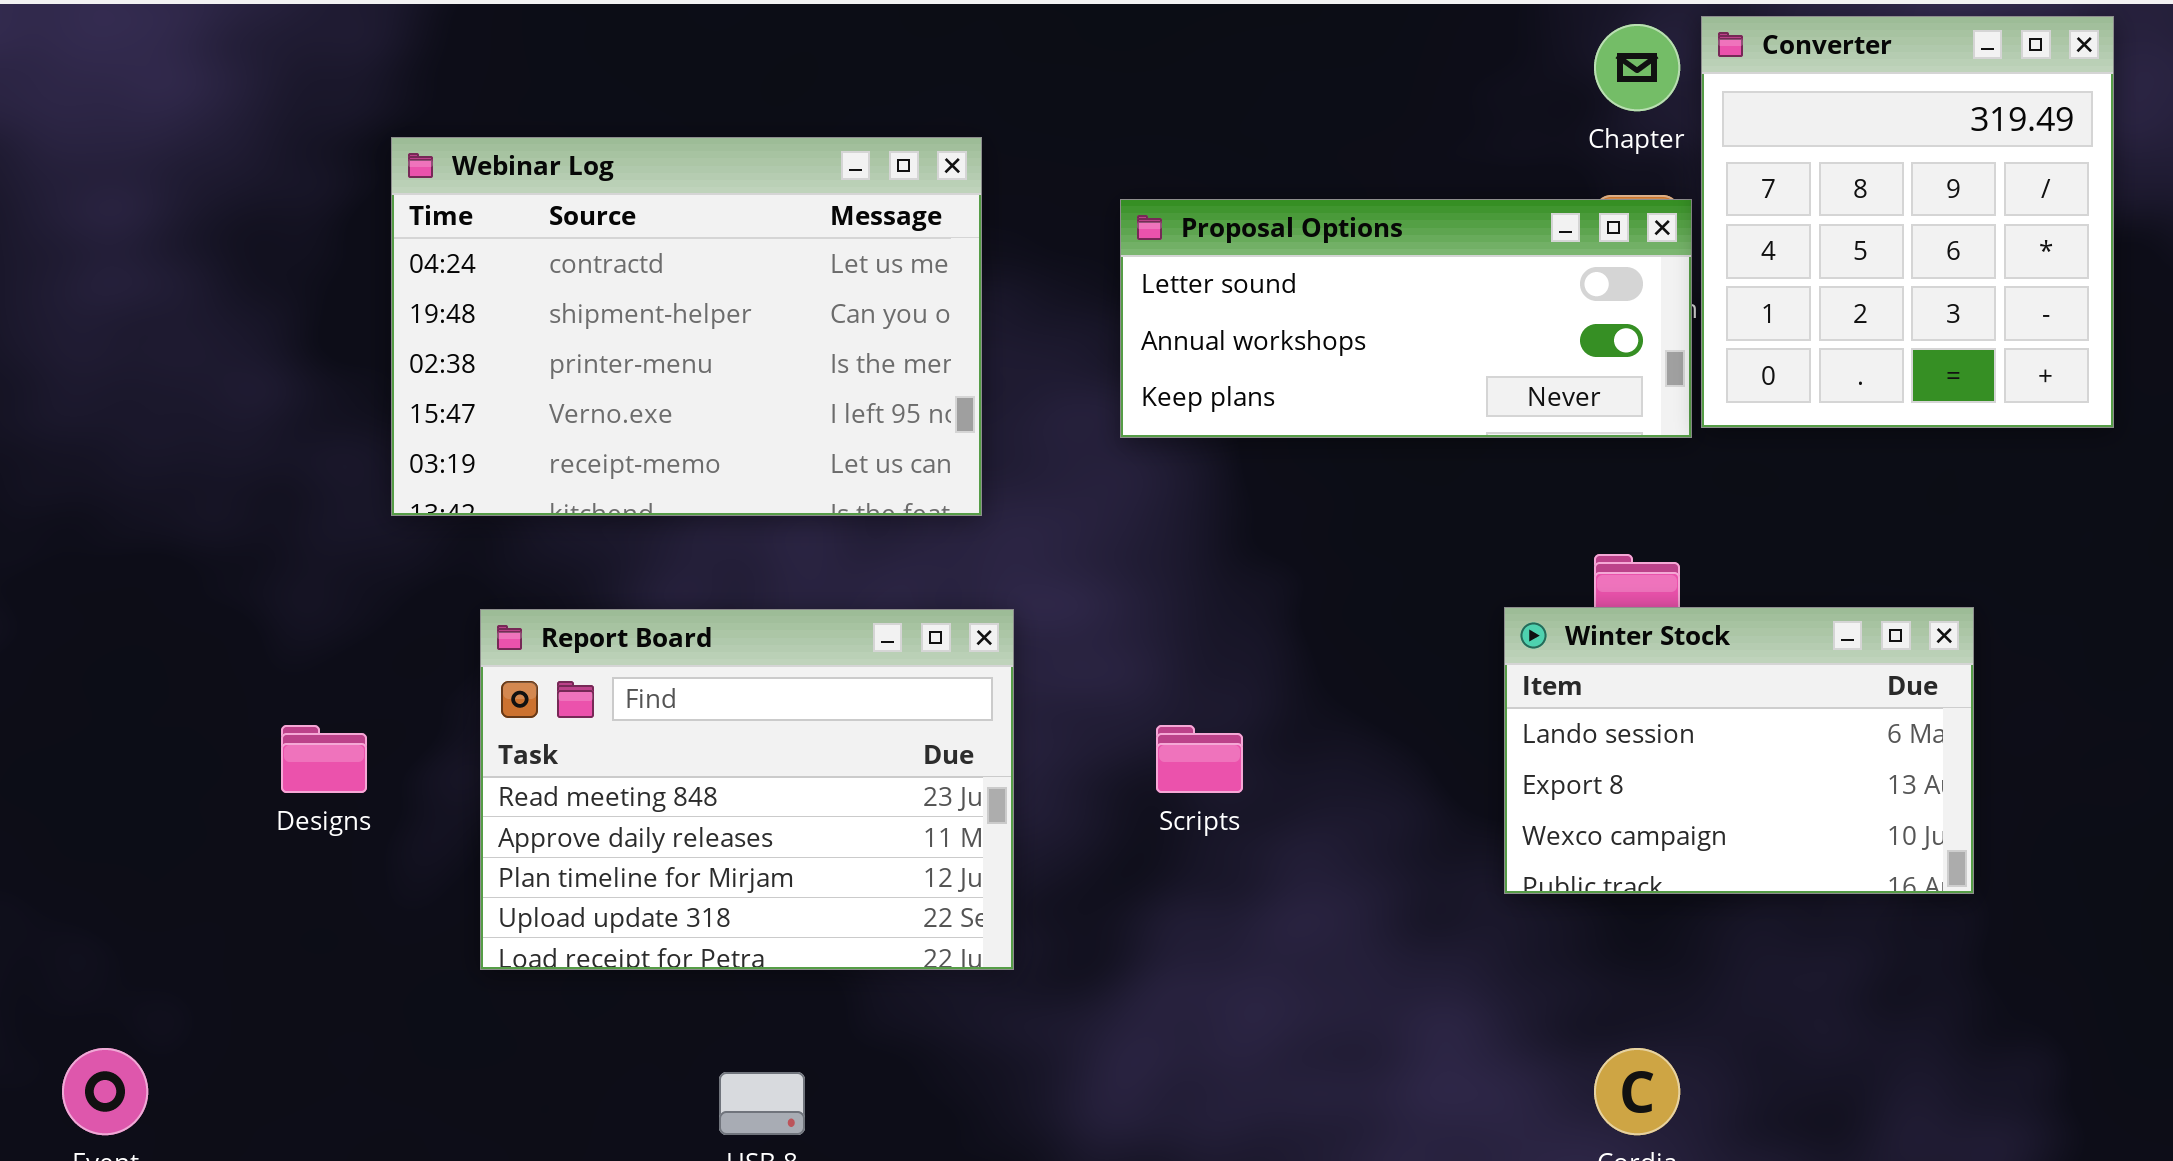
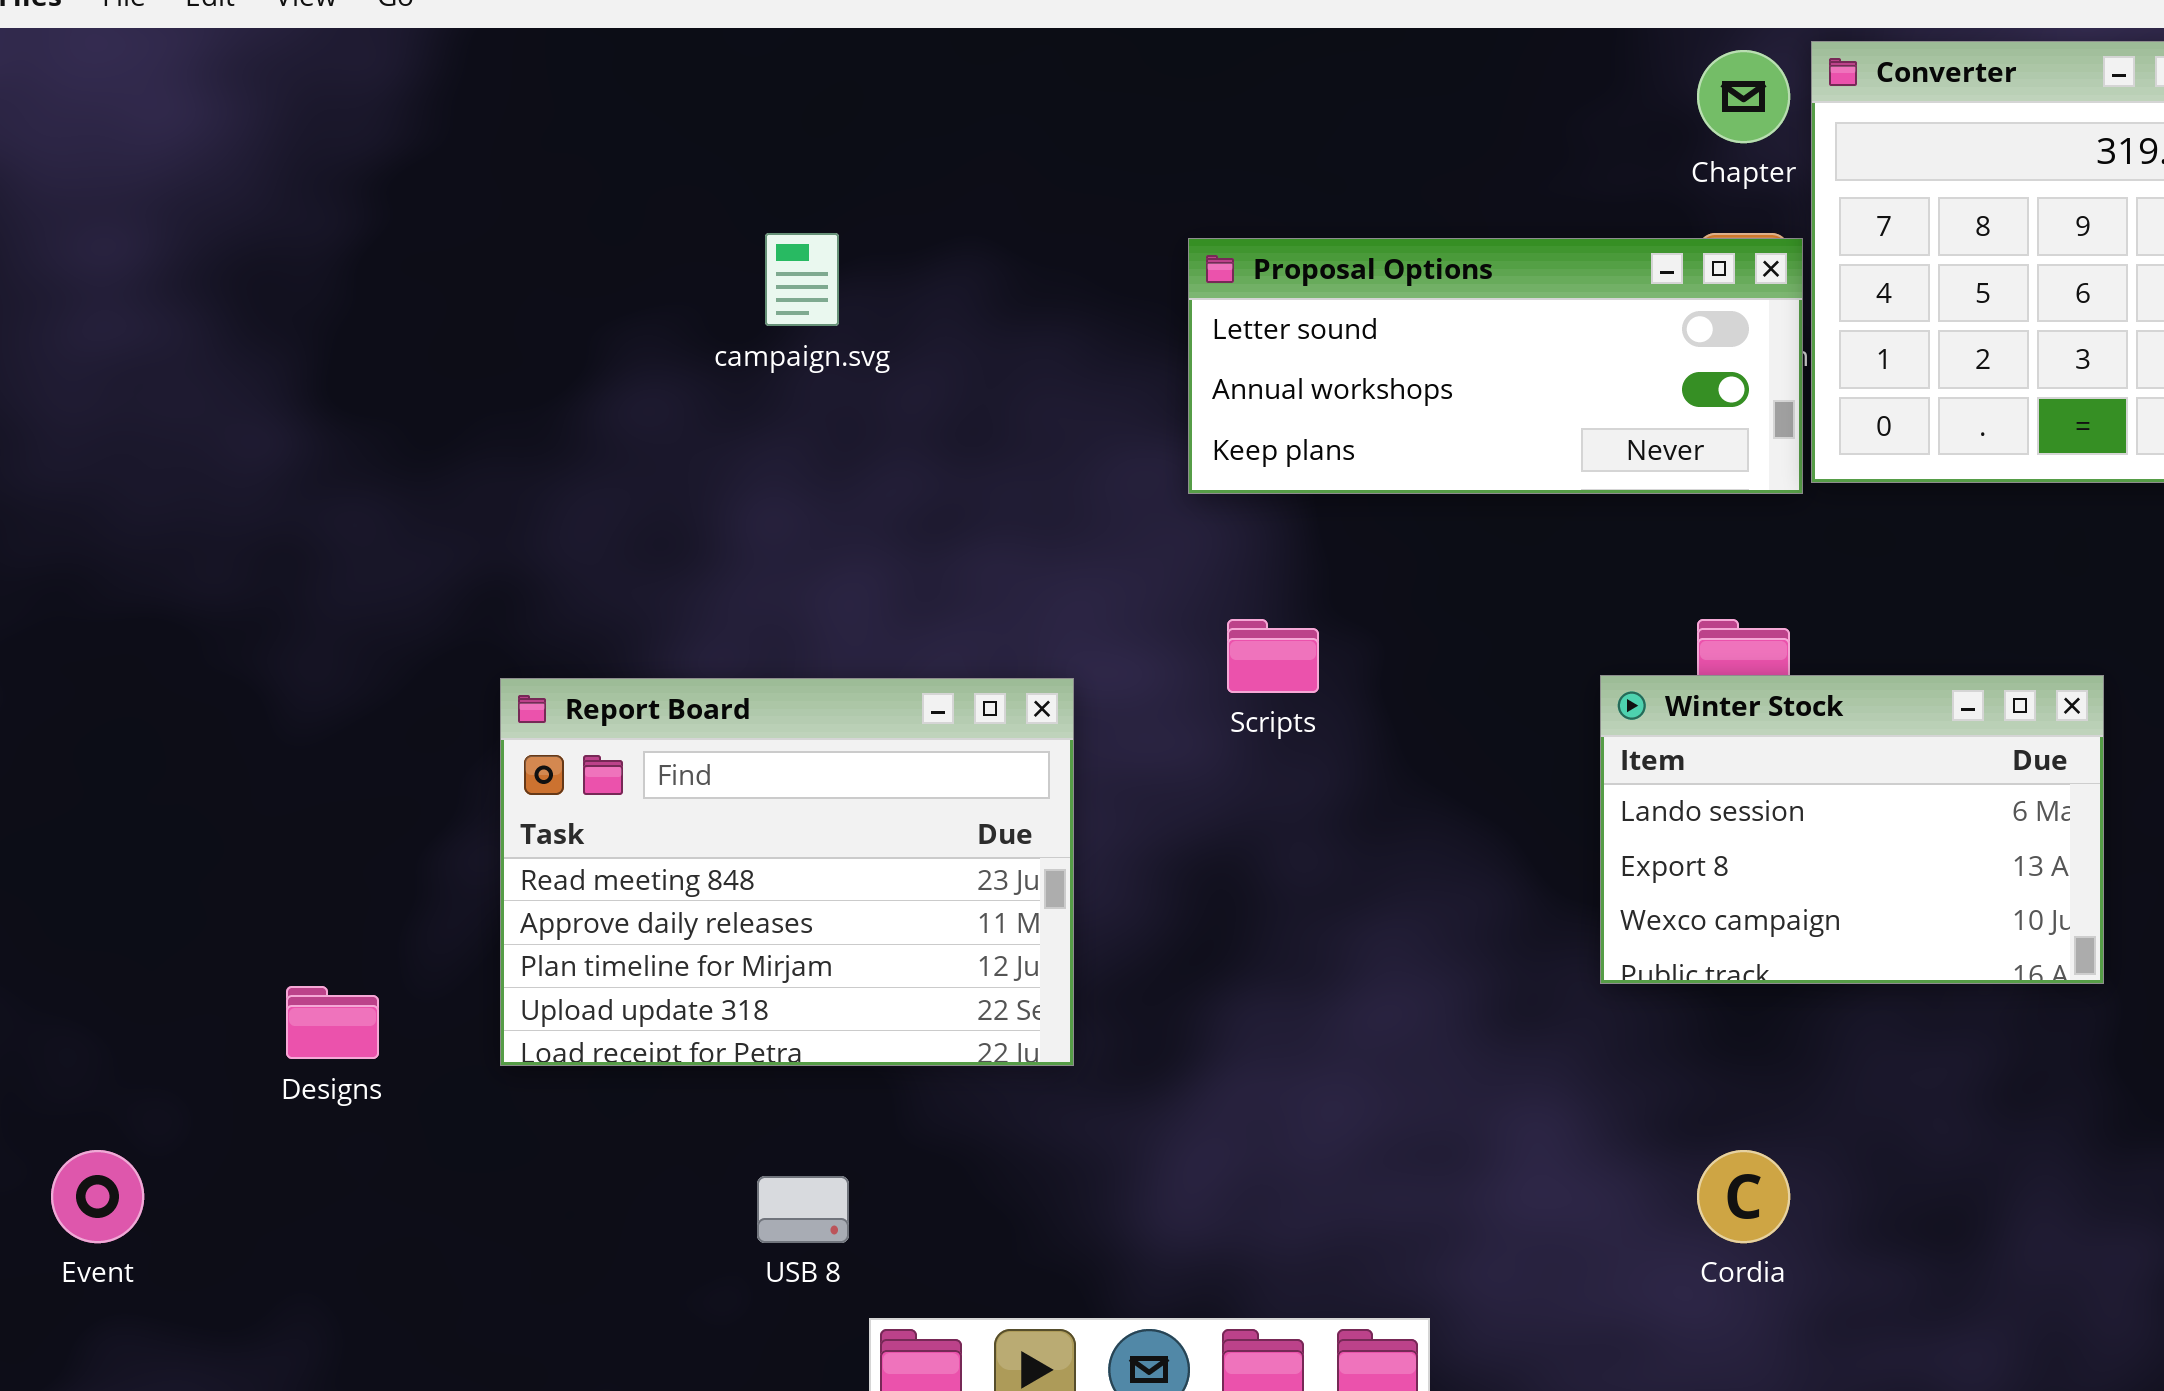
Webinar Log: [391,137,982,516] -> none, closed
Designs: [281,725,367,793] -> [286,986,379,1059], moved
Scripts: [1156,725,1243,793] -> [1227,619,1319,693], moved

